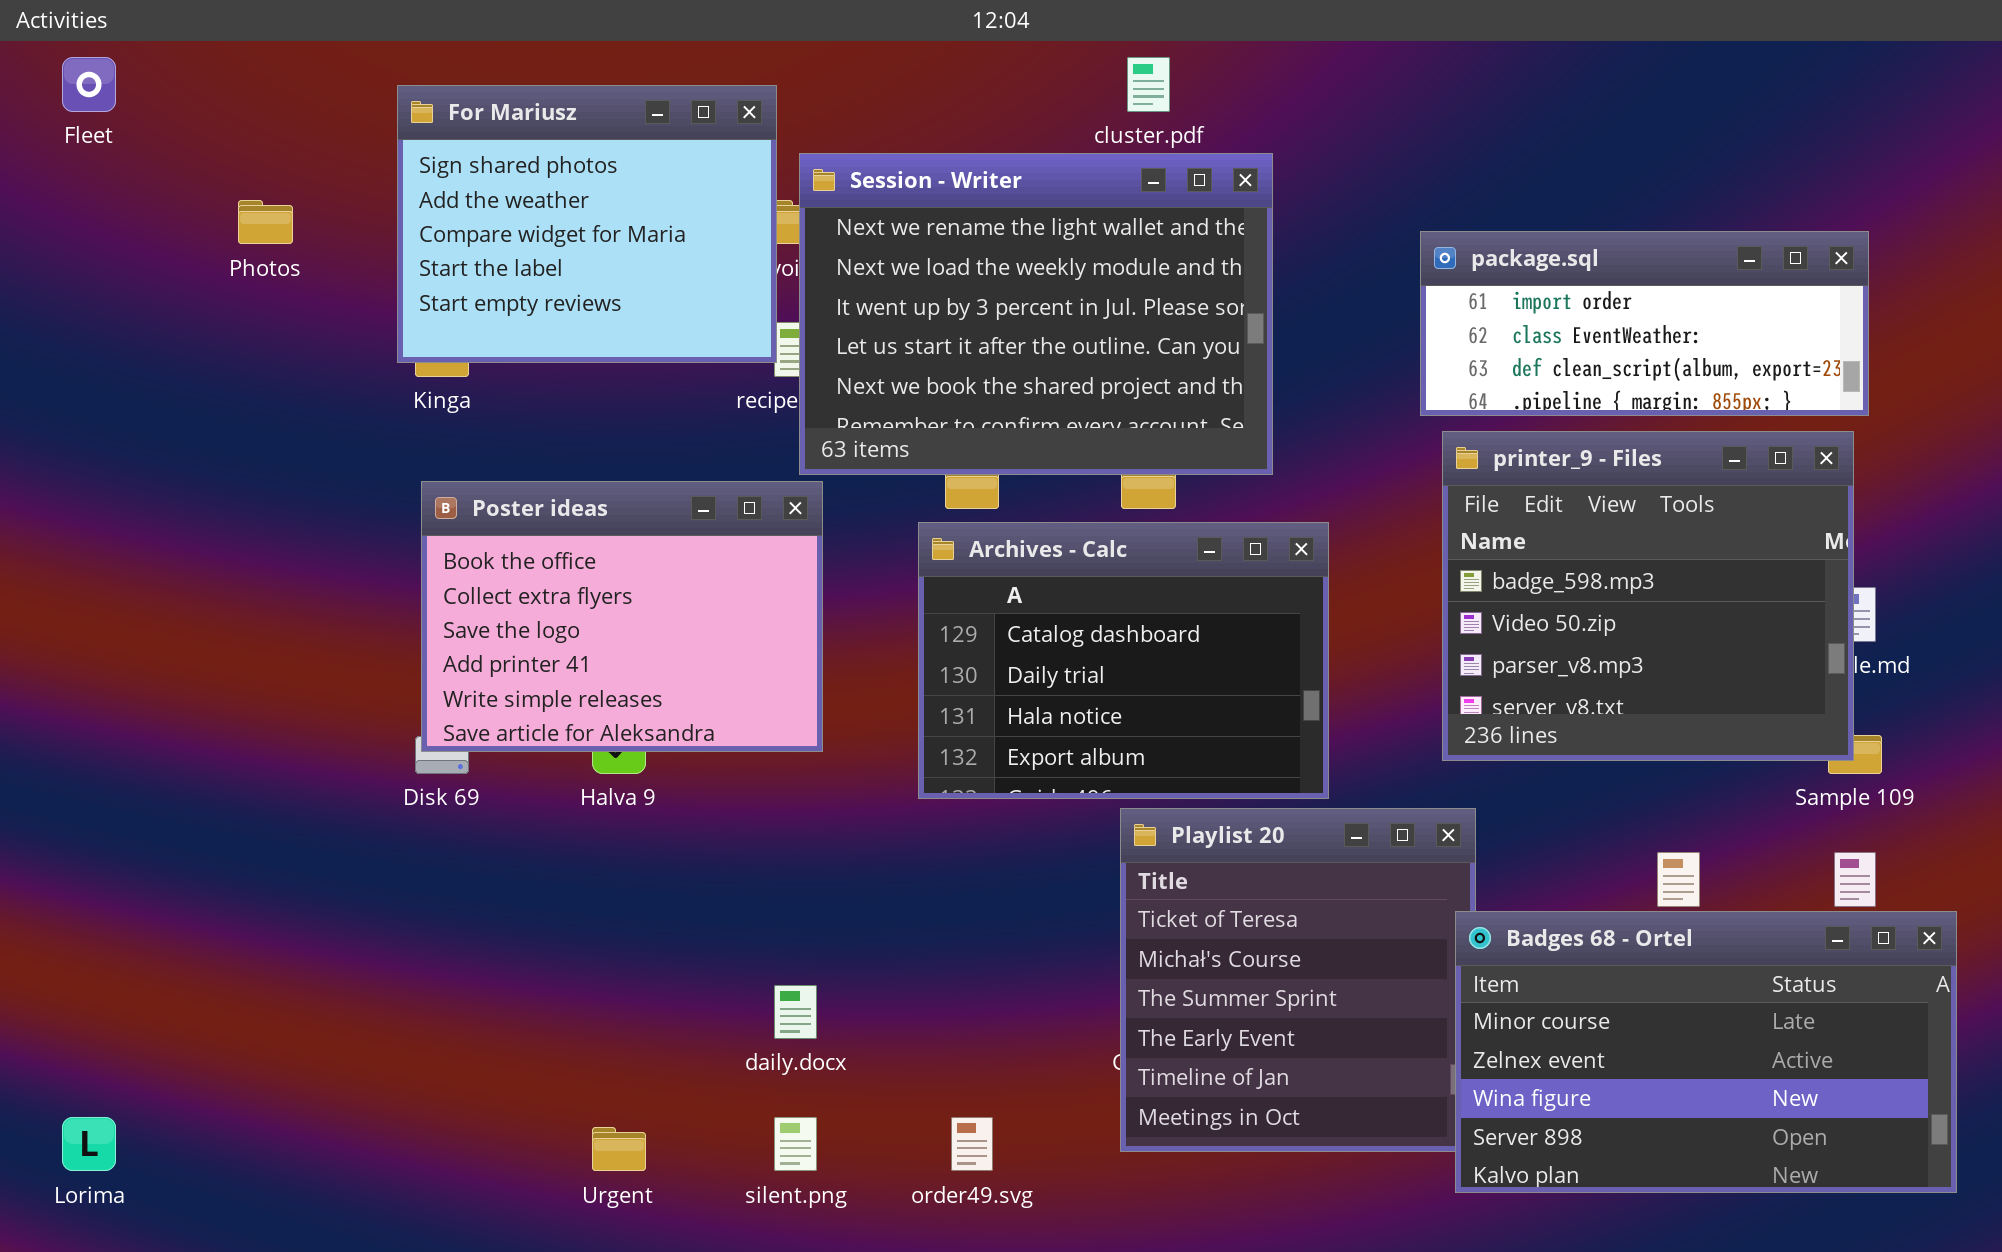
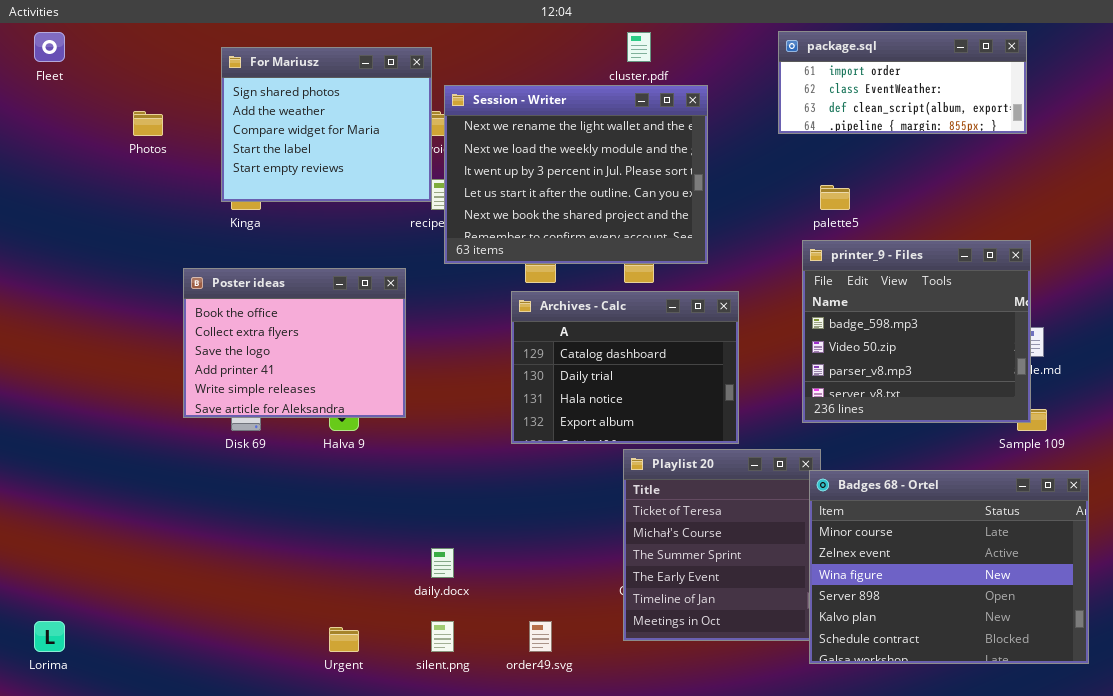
package.sql: [1420,231,1869,416] -> [778,31,1027,134], moved
Poster ideas: [421,481,823,752] -> [183,268,406,418], moved
Badges 68 - Ortel: [1455,911,1957,1193] -> [809,470,1089,664], resized

